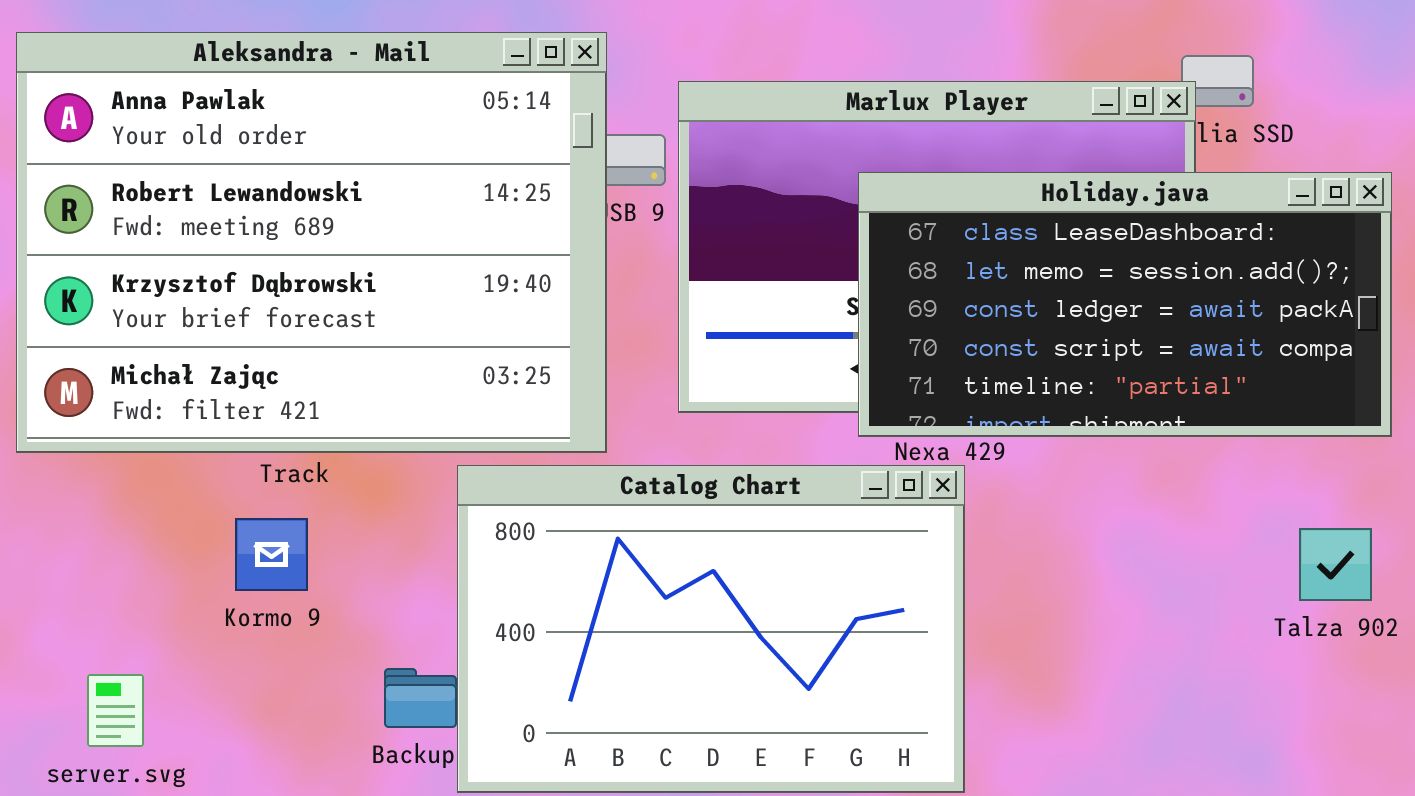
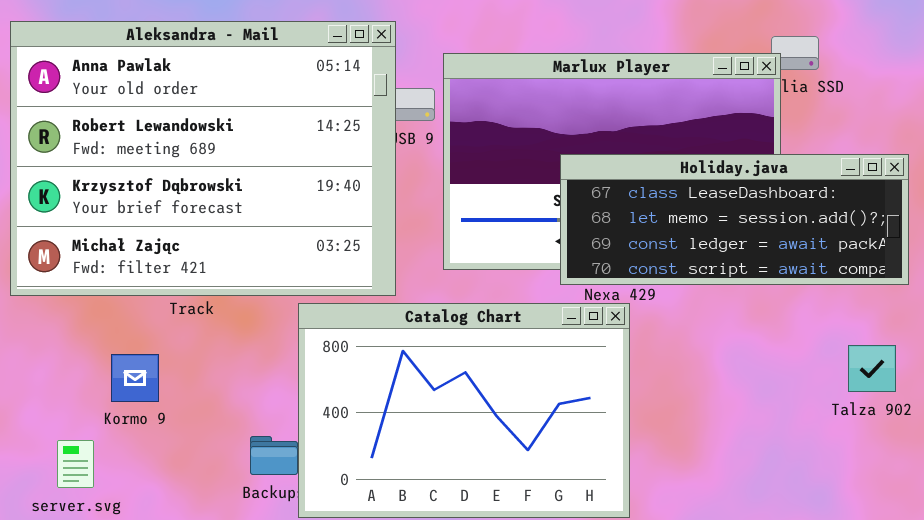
Holiday.java: [858,172,1392,437] -> [560,154,909,285], resized
Kormo 9: [235,518,308,591] -> [111,354,159,402], moved

